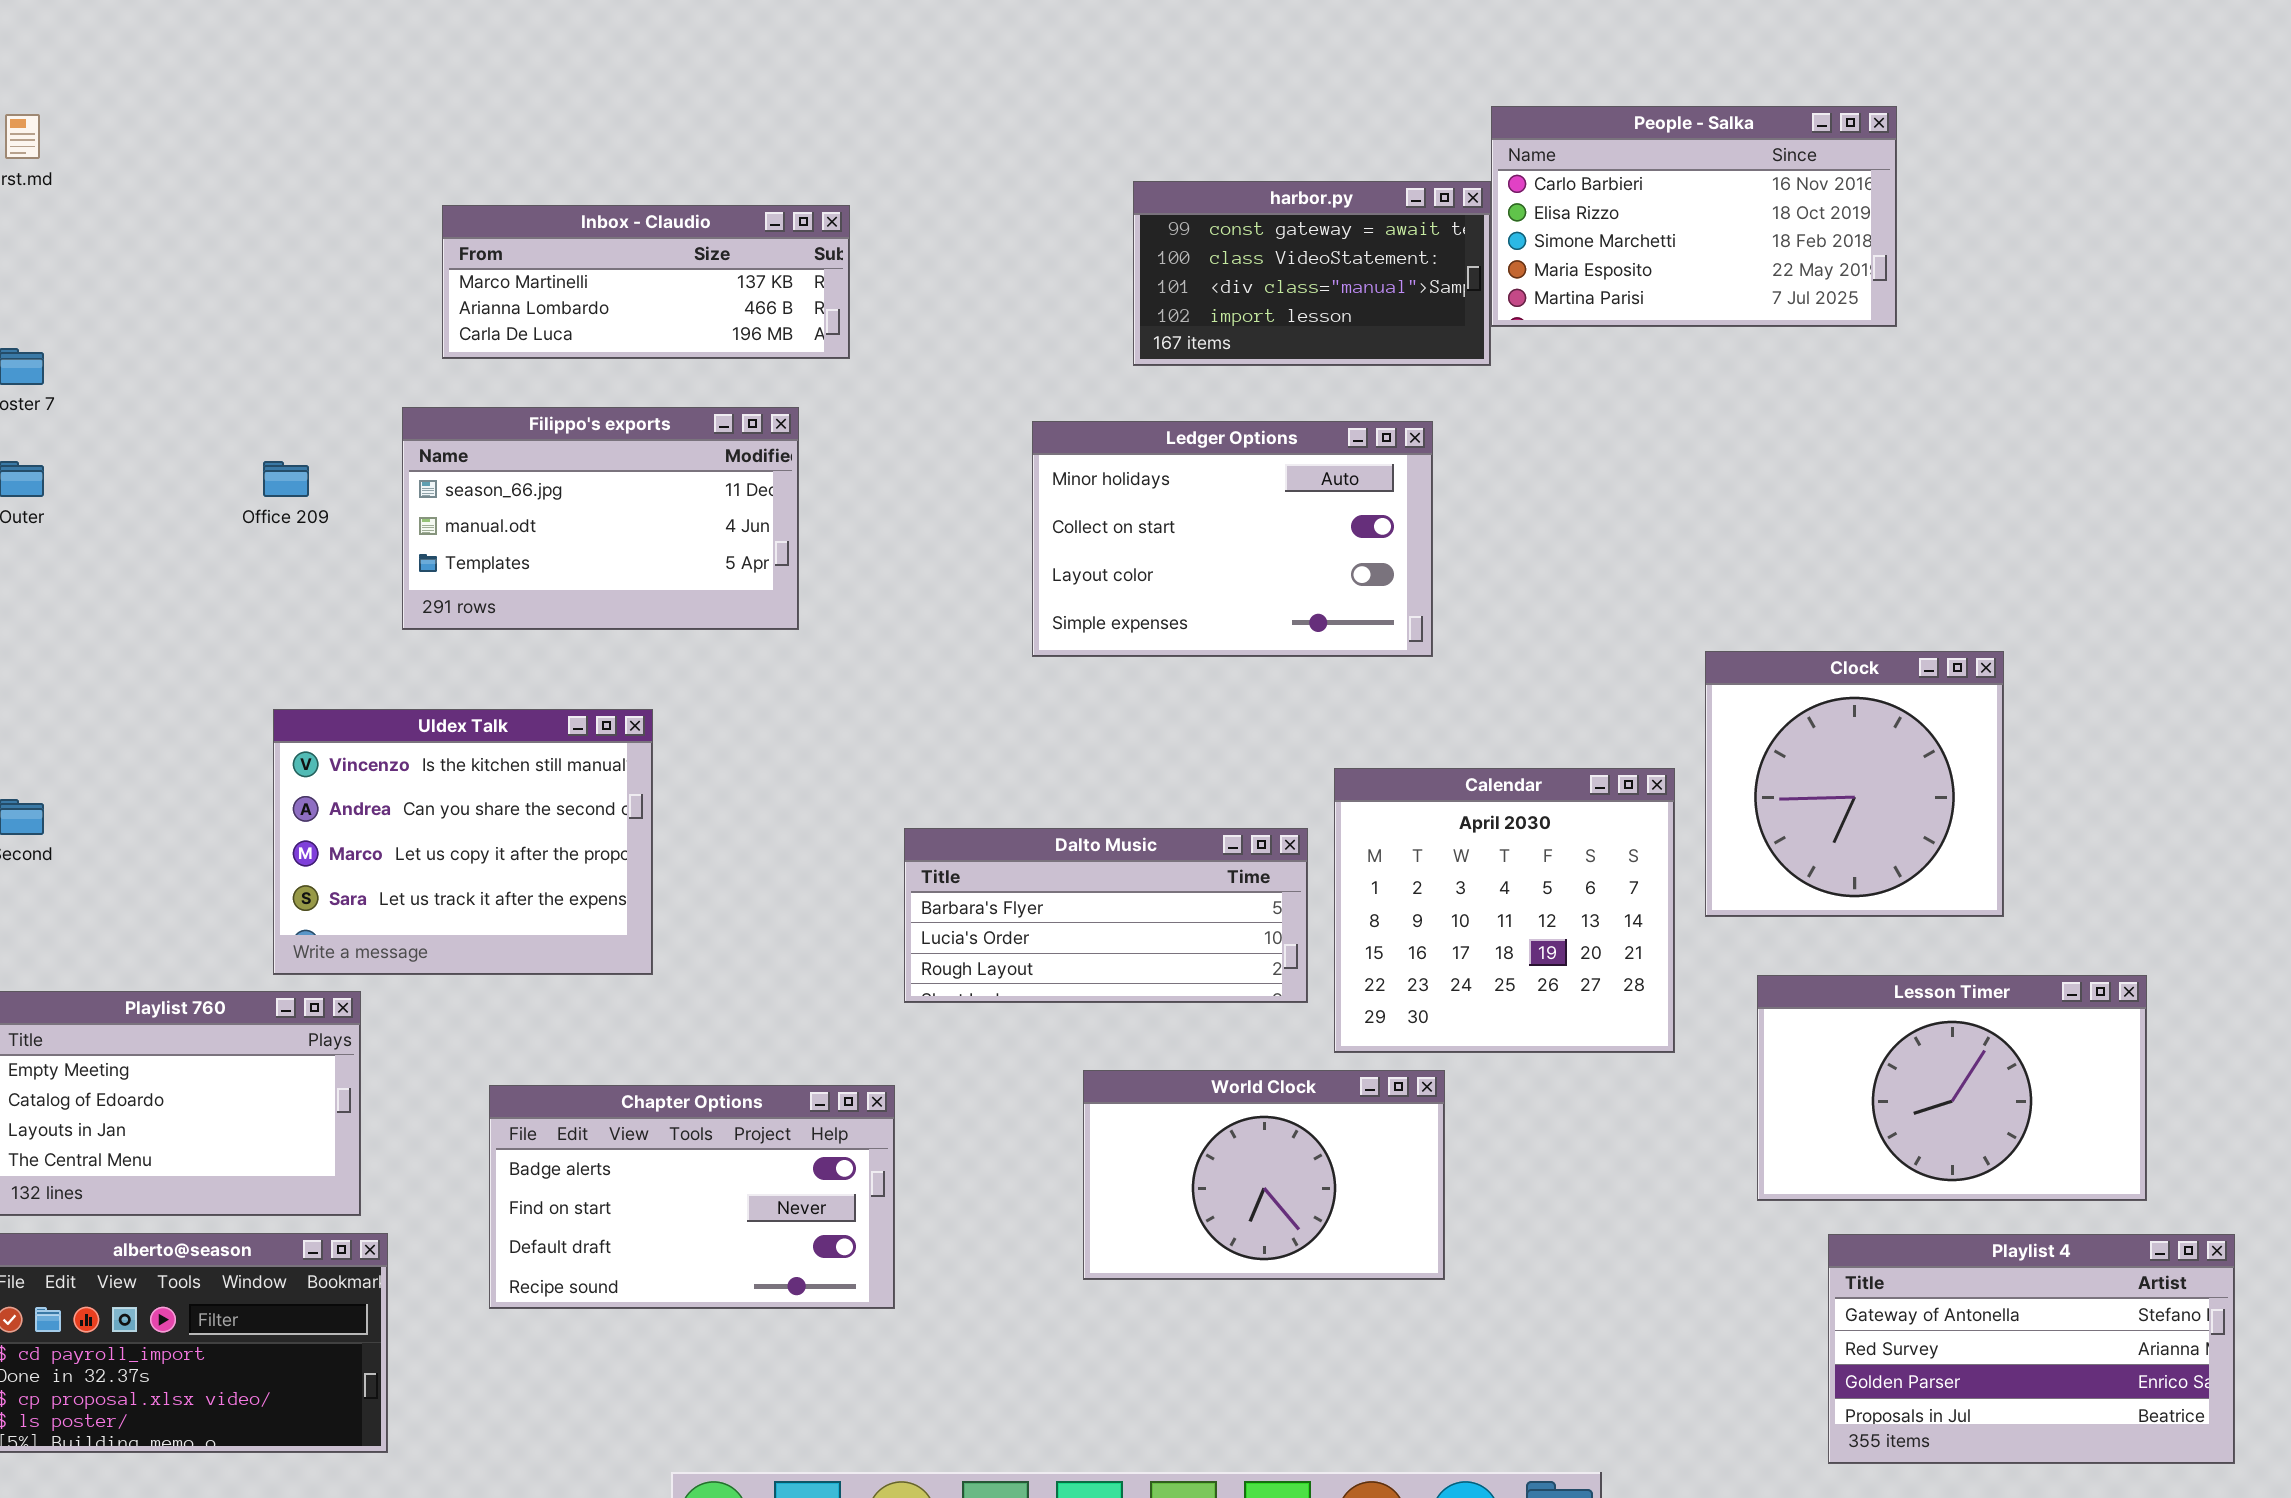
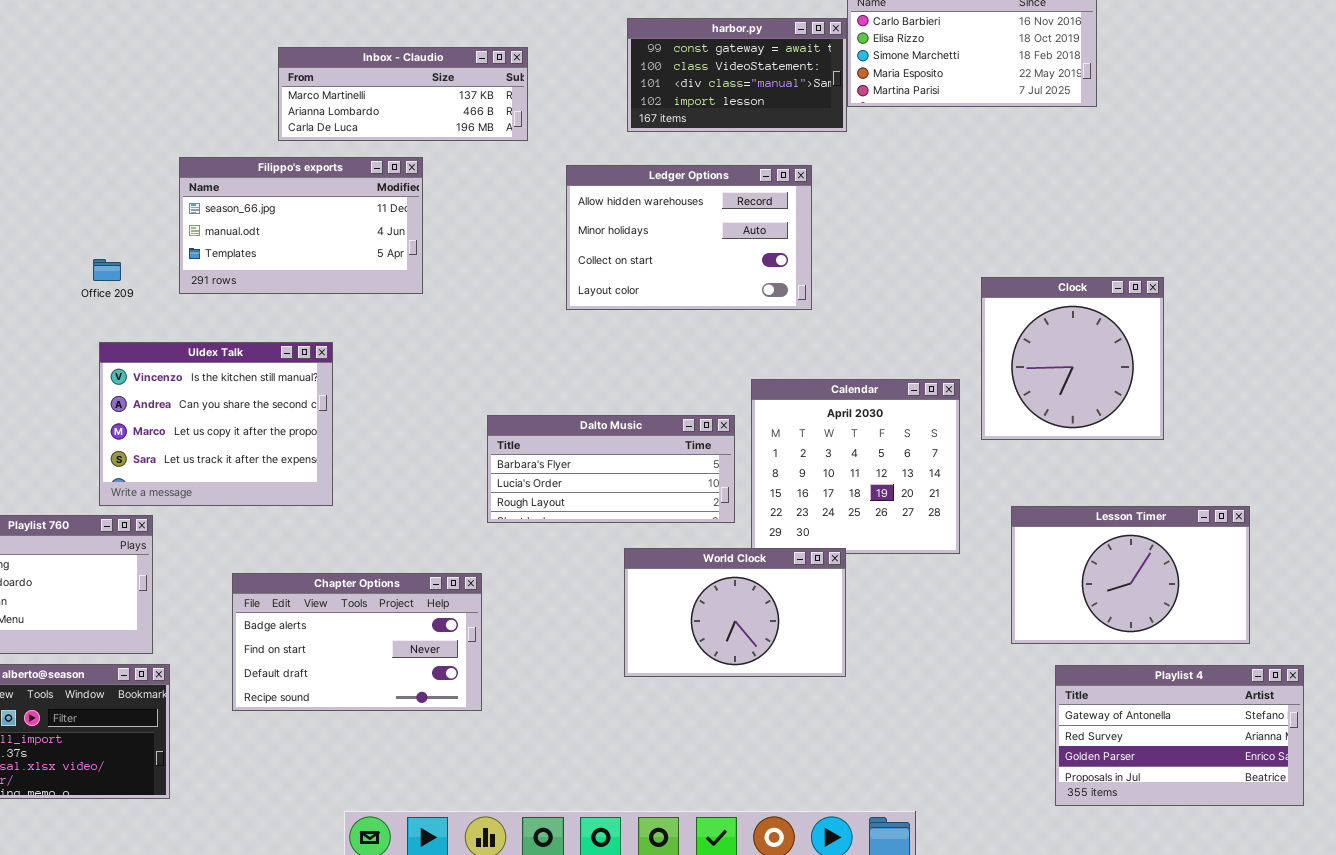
Inbox - Claudio: [442,205,850,359] -> [278,47,528,141], moved
Ledger Options: [1032,421,1433,657] -> [566,165,812,310], scrolled up 1 row
Office 209: [263,461,309,497] -> [93,259,121,281], moved
Clock: [1705,651,2004,917] -> [981,277,1164,440], moved
World Clock: [1083,1070,1445,1280] -> [624,548,846,677], moved

